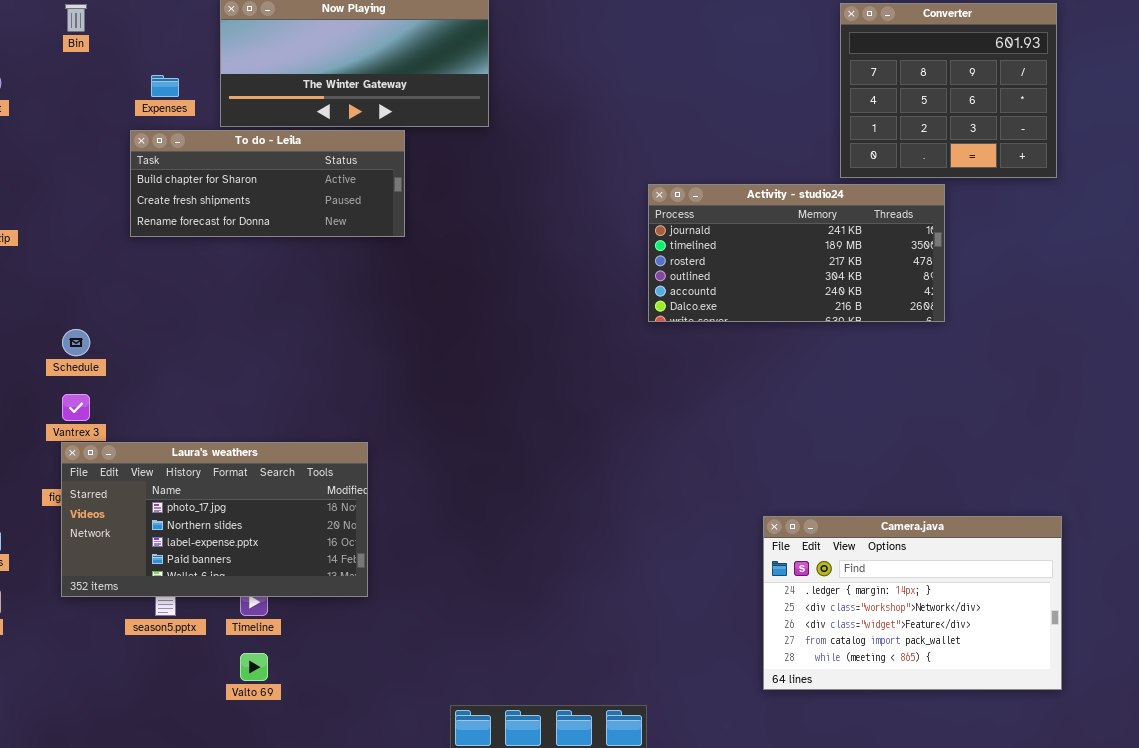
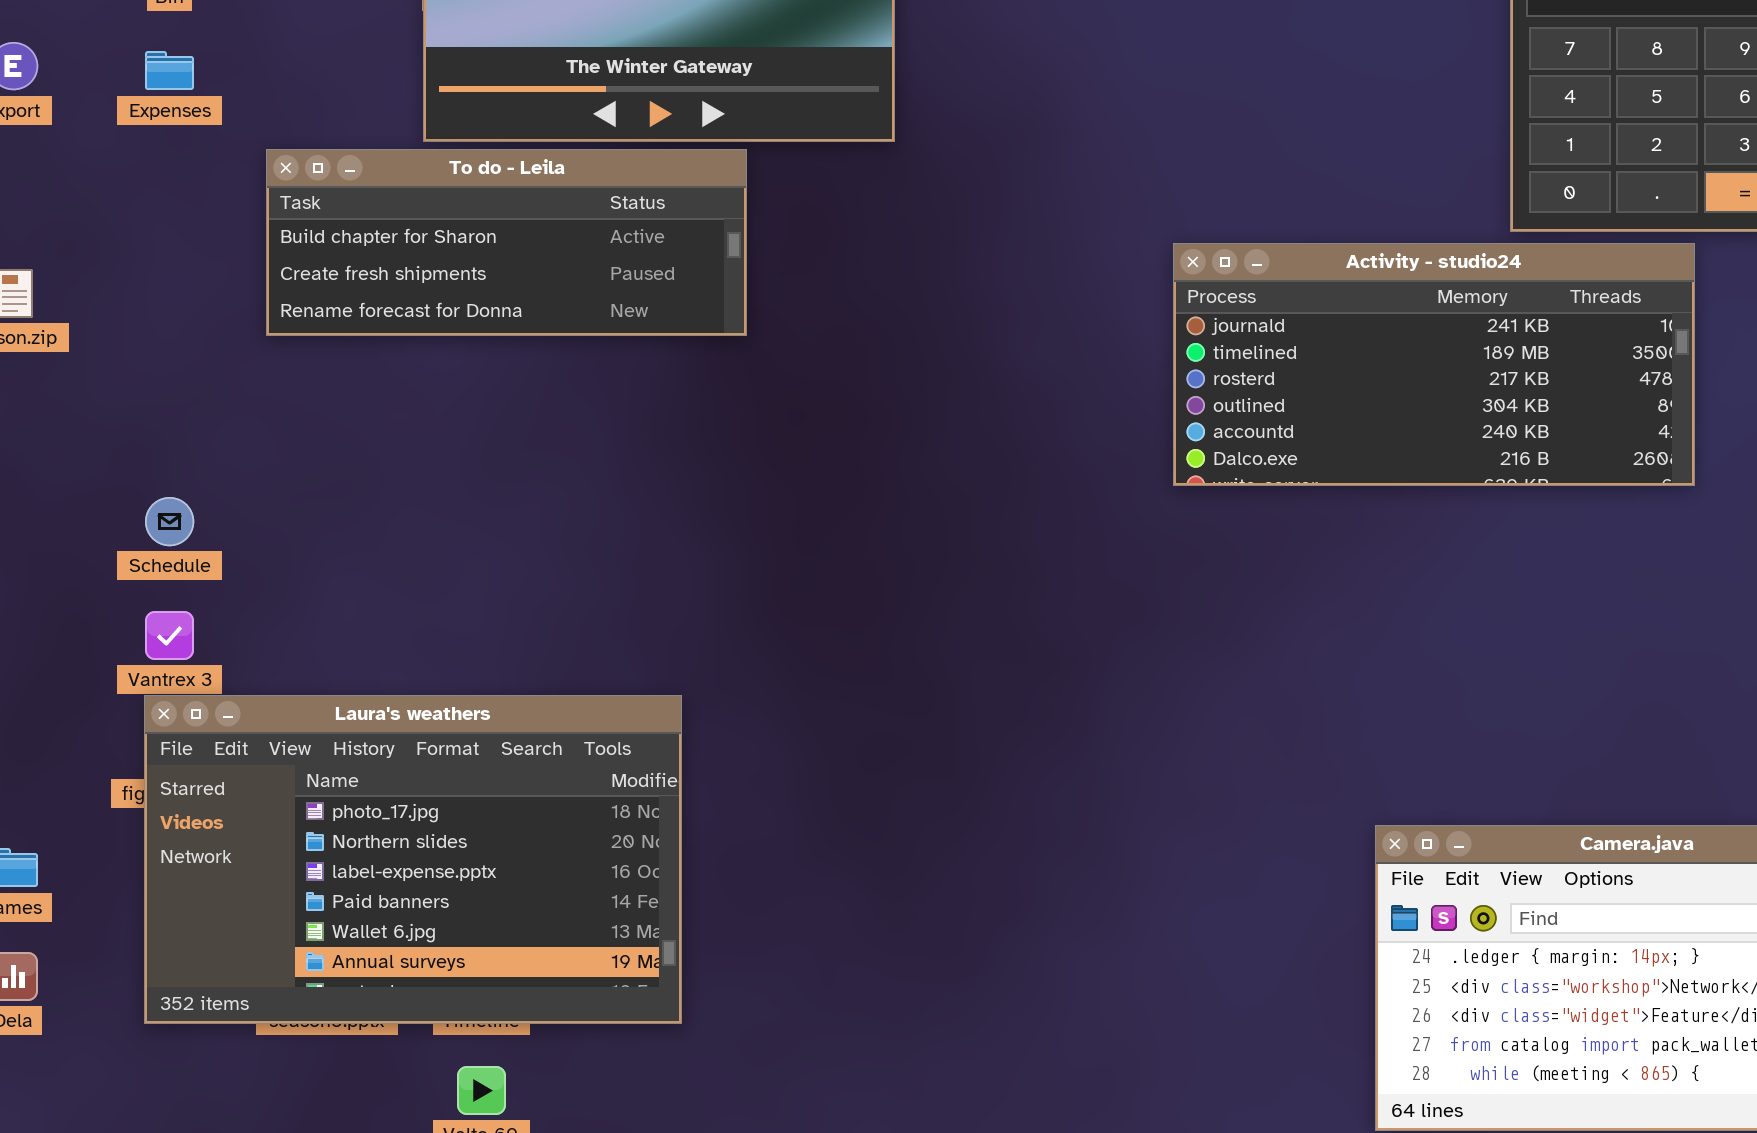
Expenses: [151,75,179,97] -> [145,51,194,90], moved
Laura's weathers: [61,442,368,597] -> [144,695,682,1024], resized

